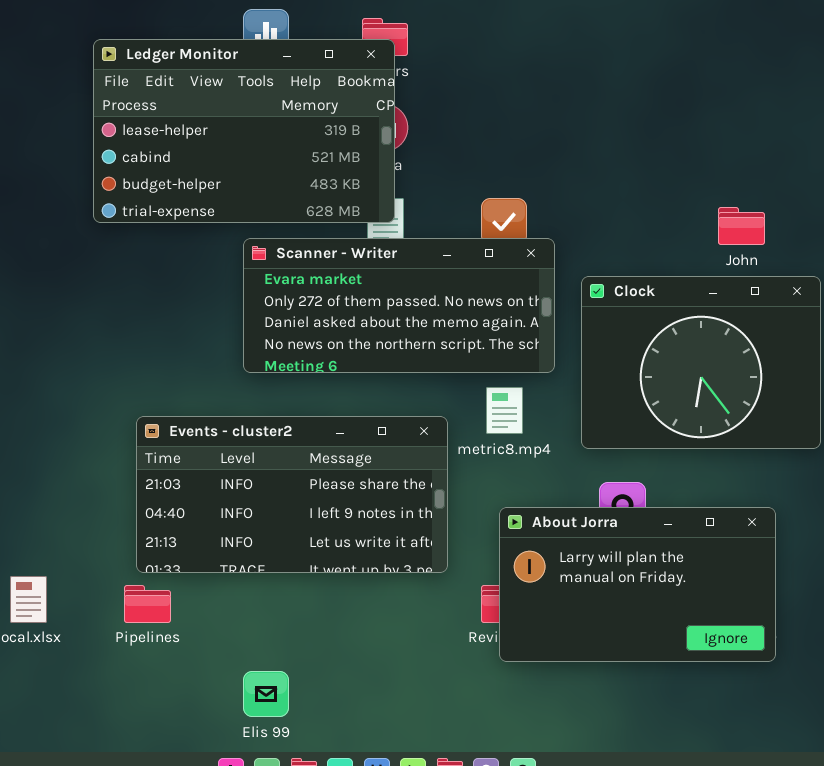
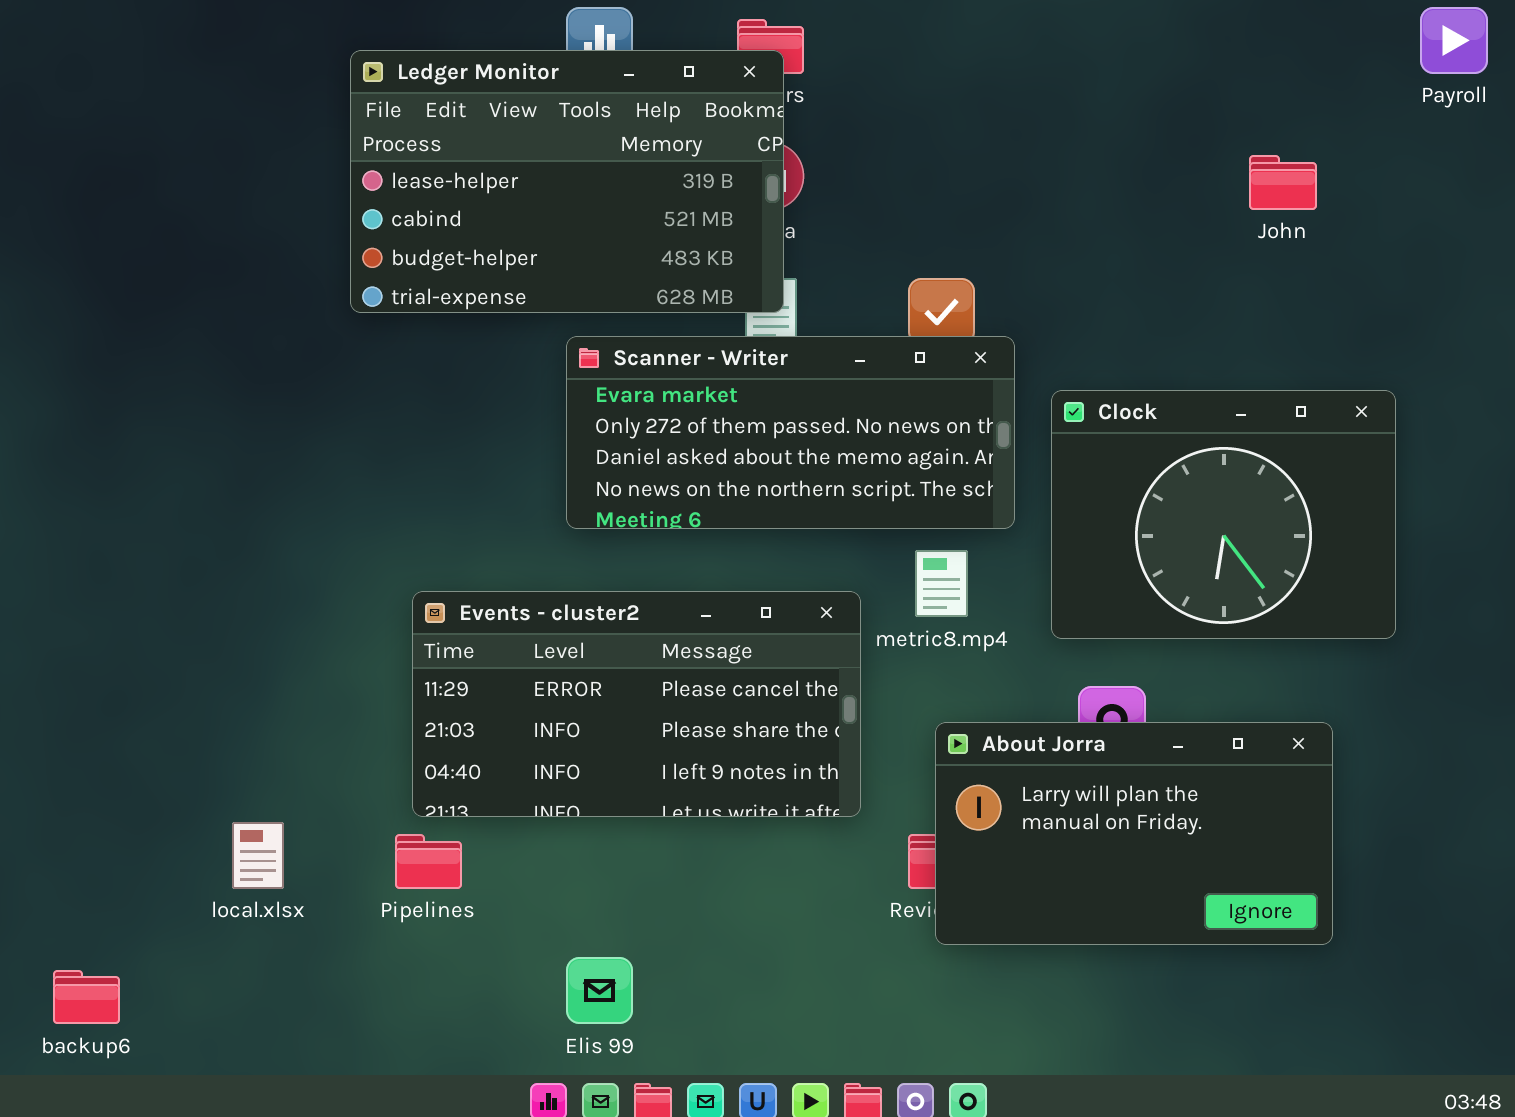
John: [718,207,765,245] -> [1249,155,1317,210], moved
Events - cluster2: [136,416,448,573] -> [412,591,861,817], scrolled up 1 row

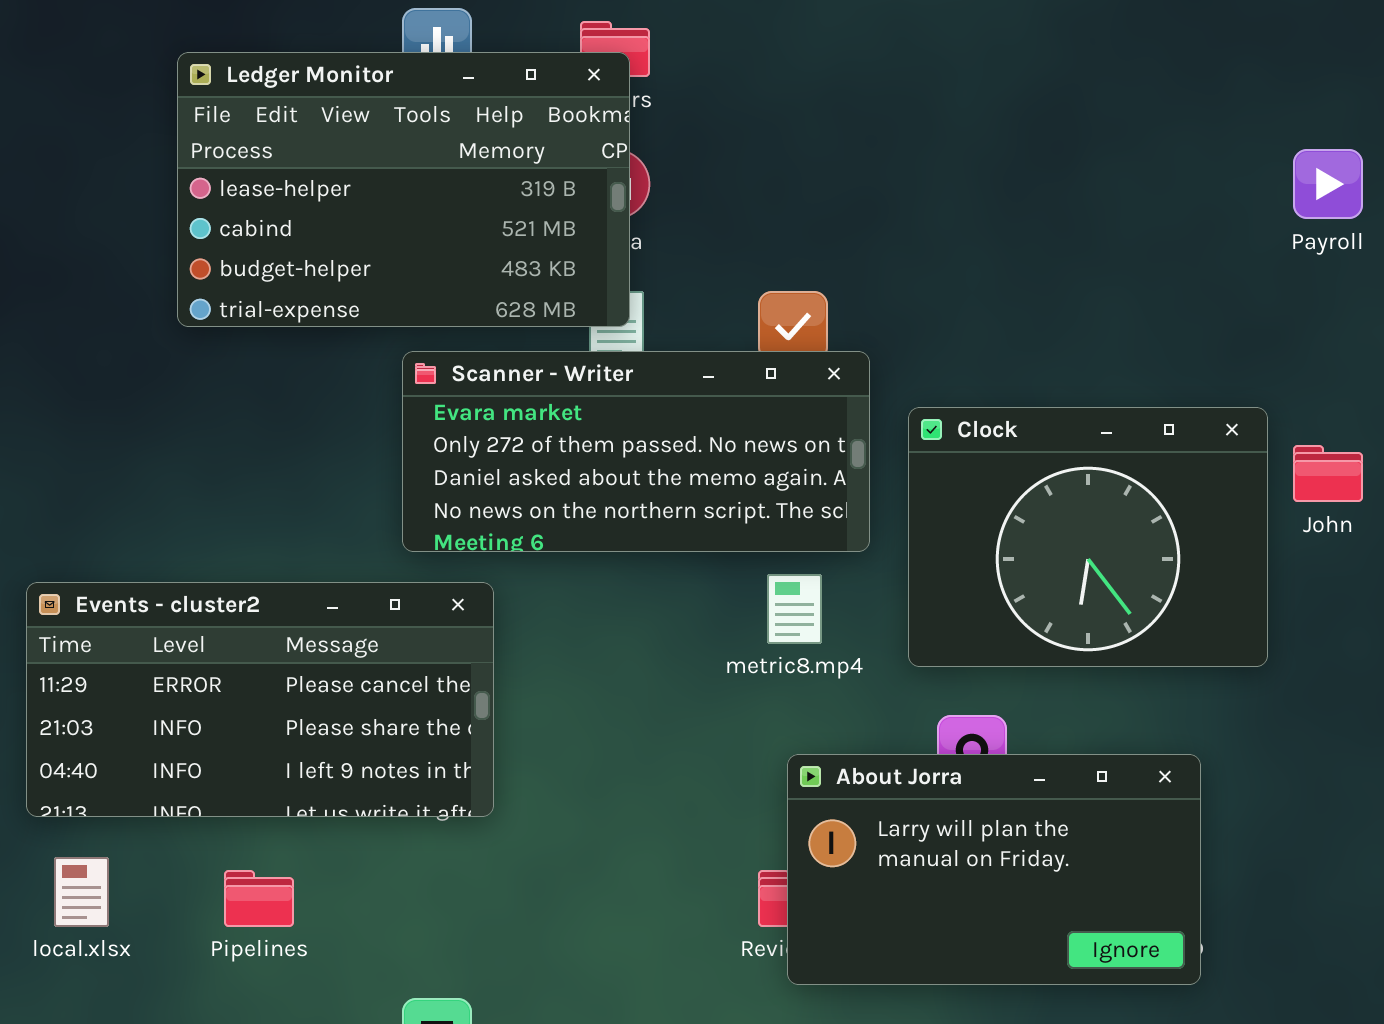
Payroll: [1420,7,1488,74] -> [1293,149,1363,219], moved
John: [1249,155,1317,210] -> [1293,445,1363,502], moved
Events - cluster2: [412,591,861,817] -> [26,582,494,817], moved

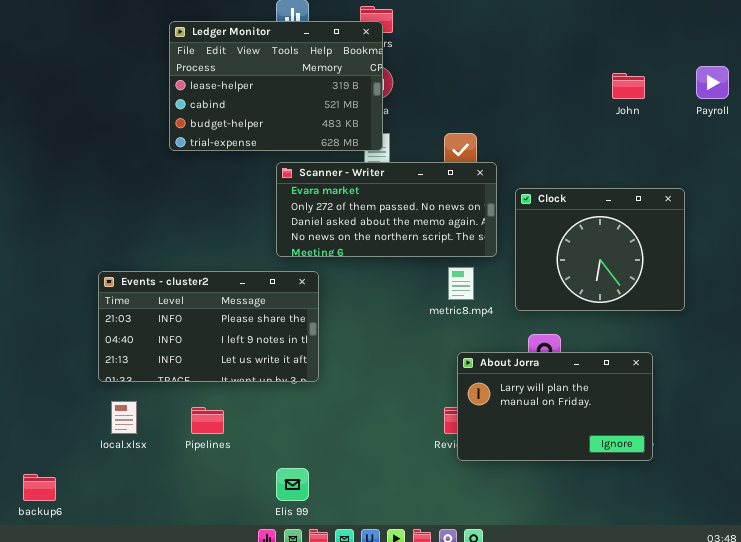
John: [1293,445,1363,502] -> [612,73,645,99], moved
Events - cluster2: [26,582,494,817] -> [98,271,319,382], scrolled down 1 row

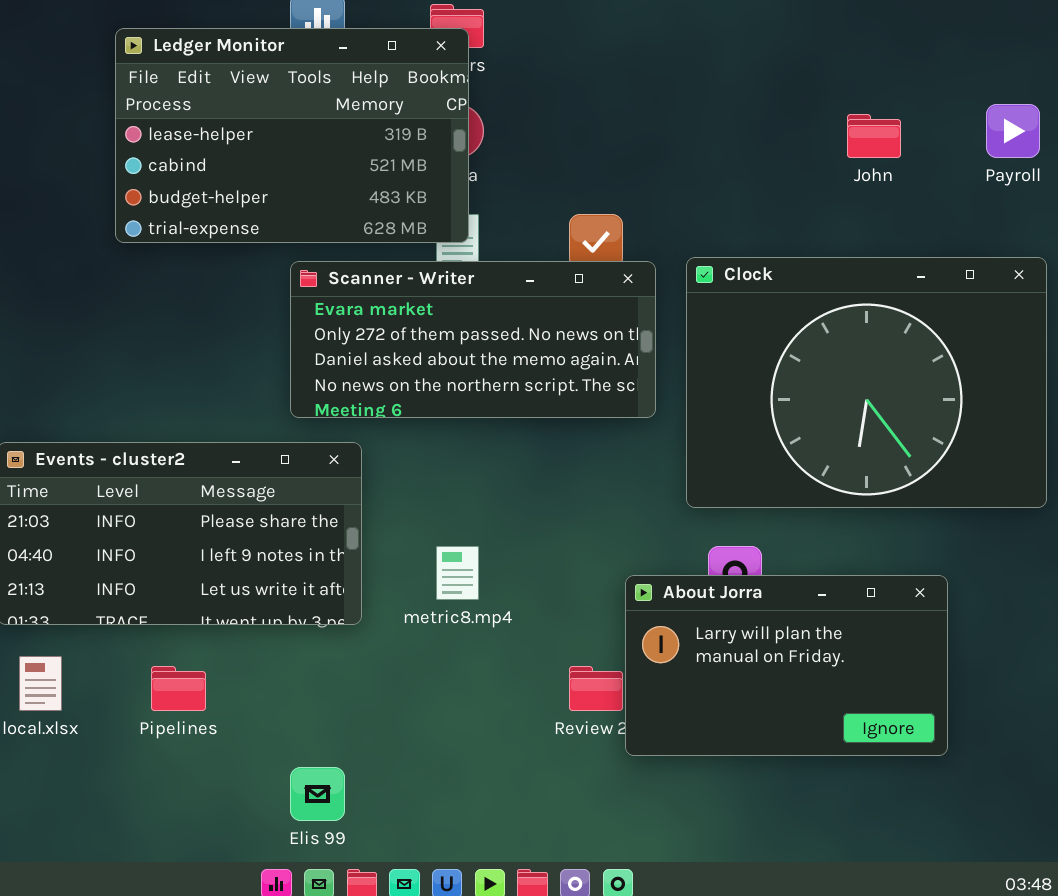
Clock: [515,188,685,311] -> [686,257,1047,508], resized
metric8.mp4: [448,267,474,300] -> [436,546,479,600], moved
About Jorra: [457,352,653,461] -> [625,575,948,756], moved

